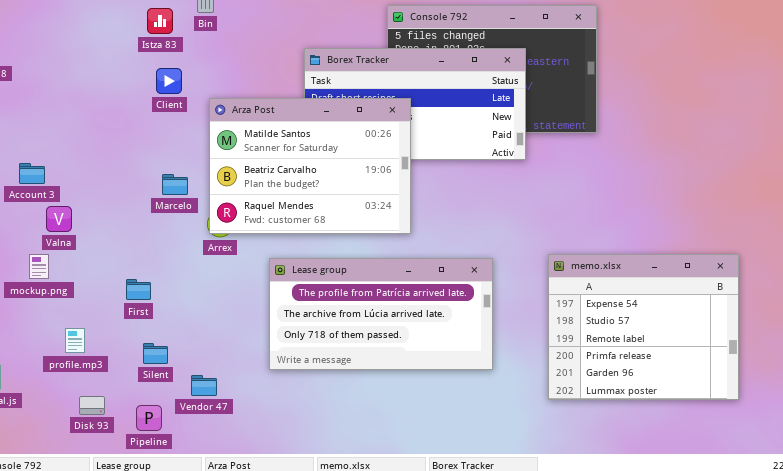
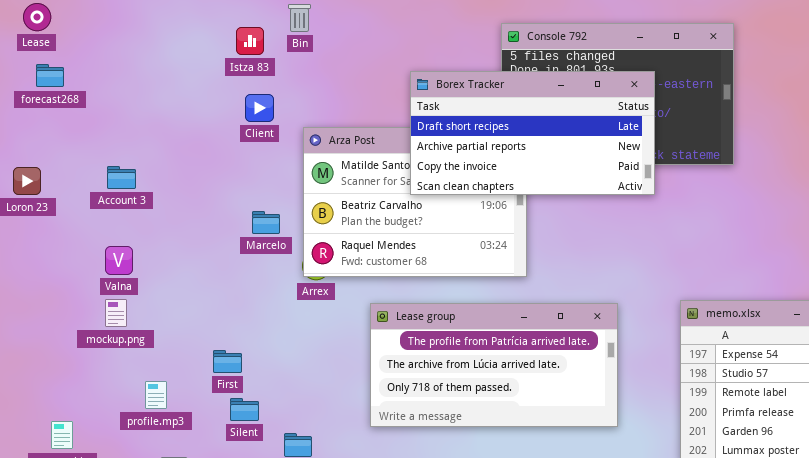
Borex Tracker: [304,48,526,160] -> [410,71,655,195], raised
Account 3: [19,163,45,184] -> [107,166,136,189], moved
Valna: [46,206,72,232] -> [105,246,133,275], moved
First: [126,279,151,300] -> [213,350,242,373], moved

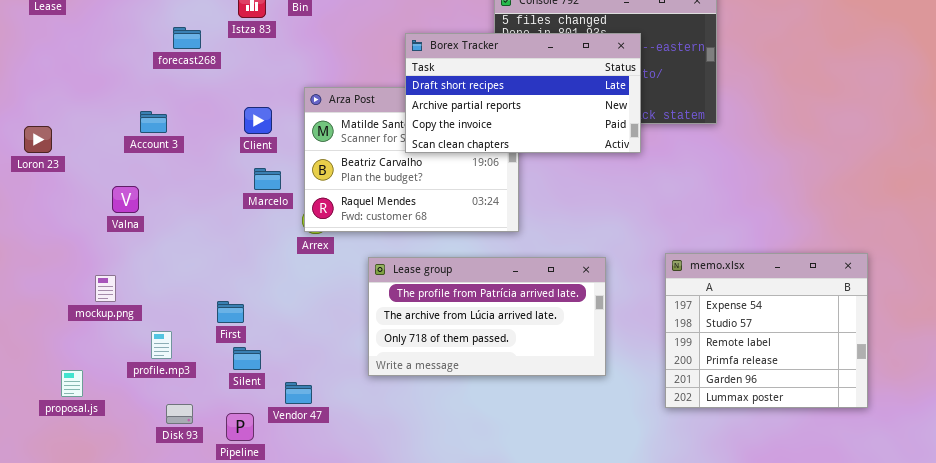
forecast268: [36,64,64,87] -> [173,27,201,49], moved
Client: [245,94,274,122] -> [244,107,272,134], moved
Account 3: [107,166,136,189] -> [140,111,167,133], moved
Valna: [105,246,133,275] -> [112,186,139,213], moved
mockup.png: [105,299,127,327] -> [95,275,116,302], moved

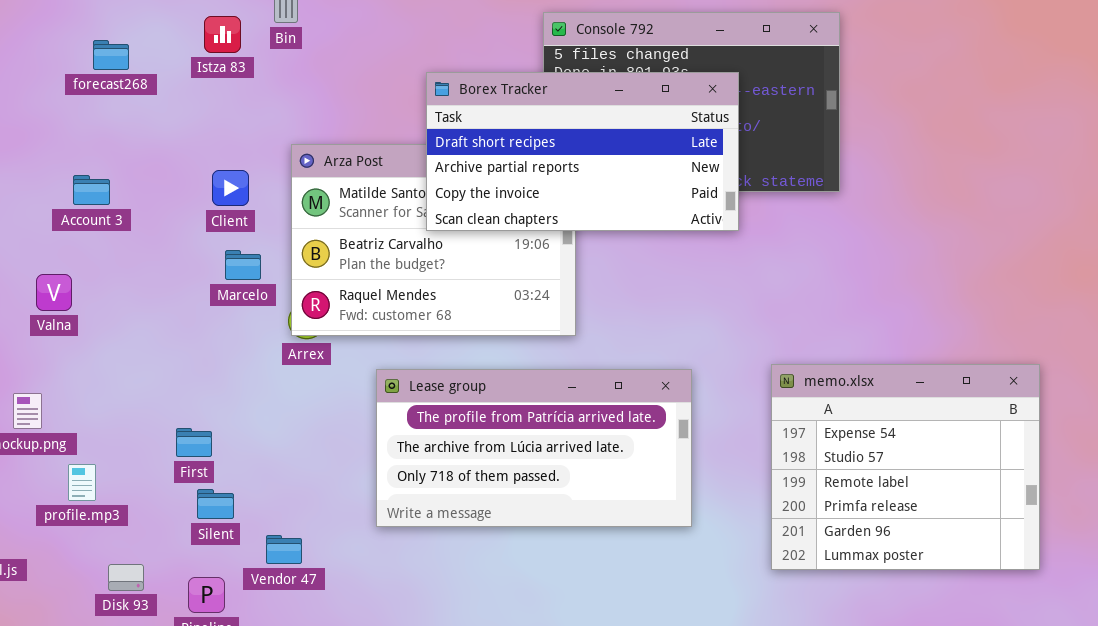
forecast268: [173,27,201,49] -> [93,40,129,70], moved
profile.mp3: [151,331,172,359] -> [68,464,96,501], moved

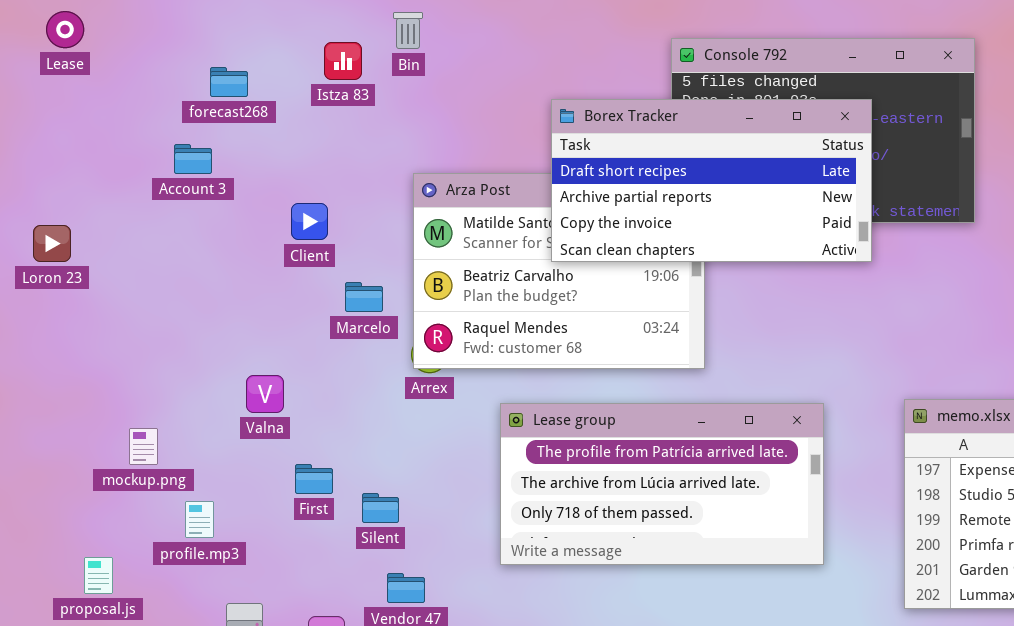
Client: [212,170,249,206] -> [291,203,328,240], moved
Account 3: [73,175,110,205] -> [174,144,212,174], moved
Valna: [36,274,72,311] -> [246,375,284,413], moved
Silent: [197,489,234,519] -> [362,493,399,523], moved

